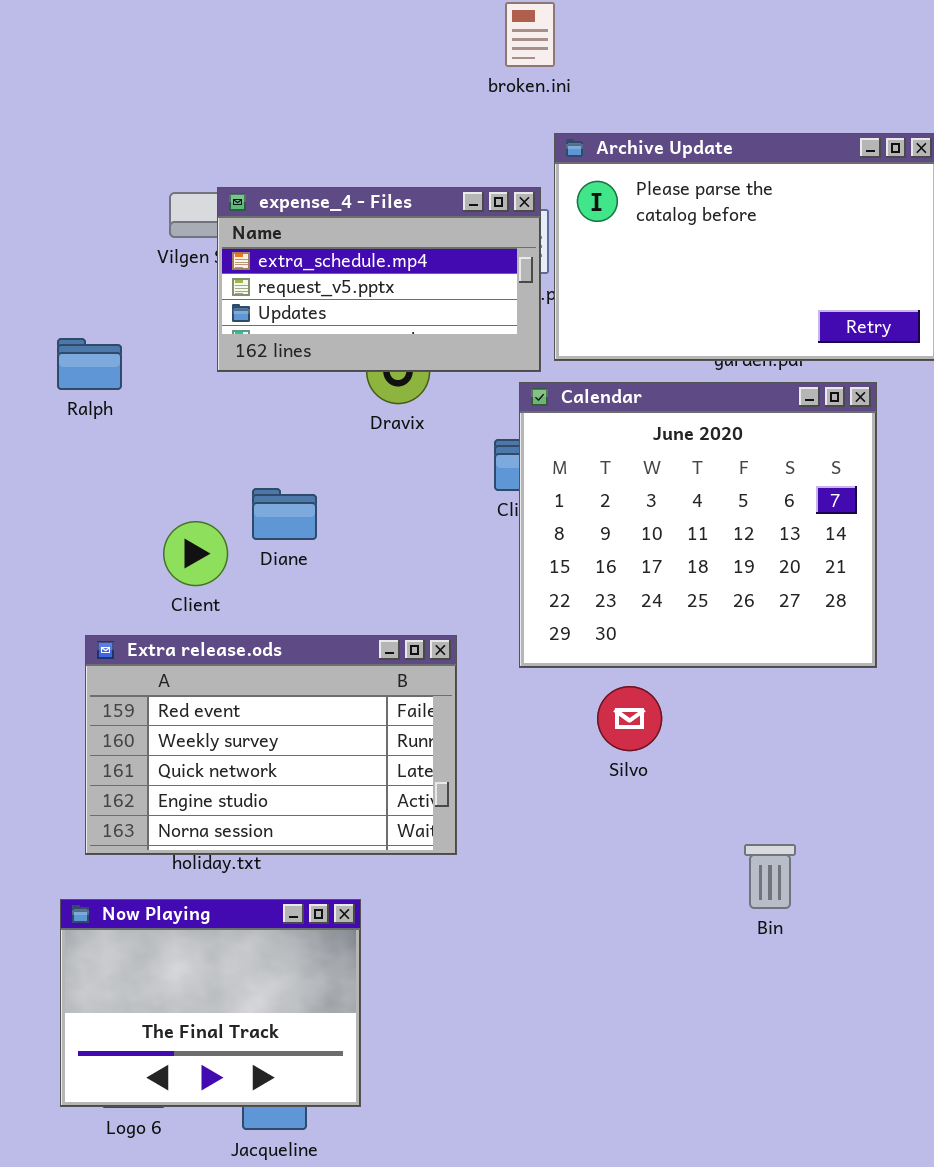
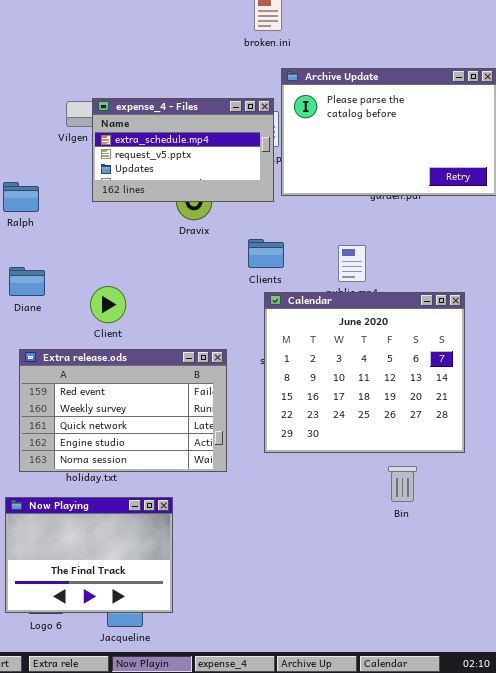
Calendar: [519,382,877,668] -> [264,292,465,453], moved
Diane: [252,488,317,540] -> [9,267,45,296], moved
Client: [163,521,228,586] -> [90,286,126,323], moved

